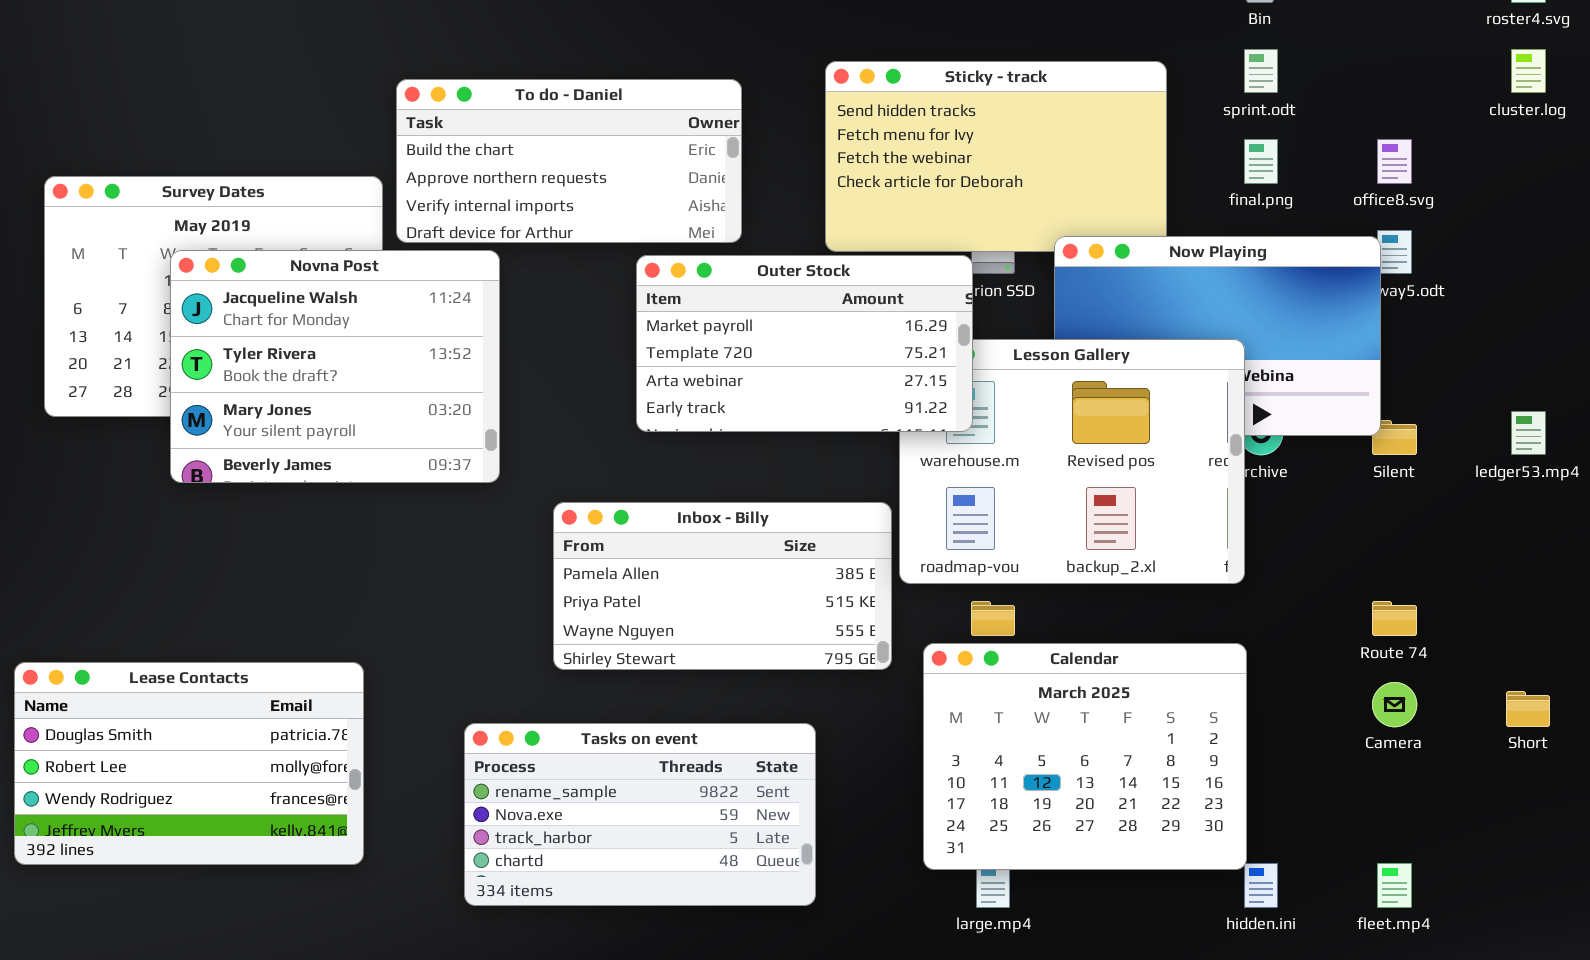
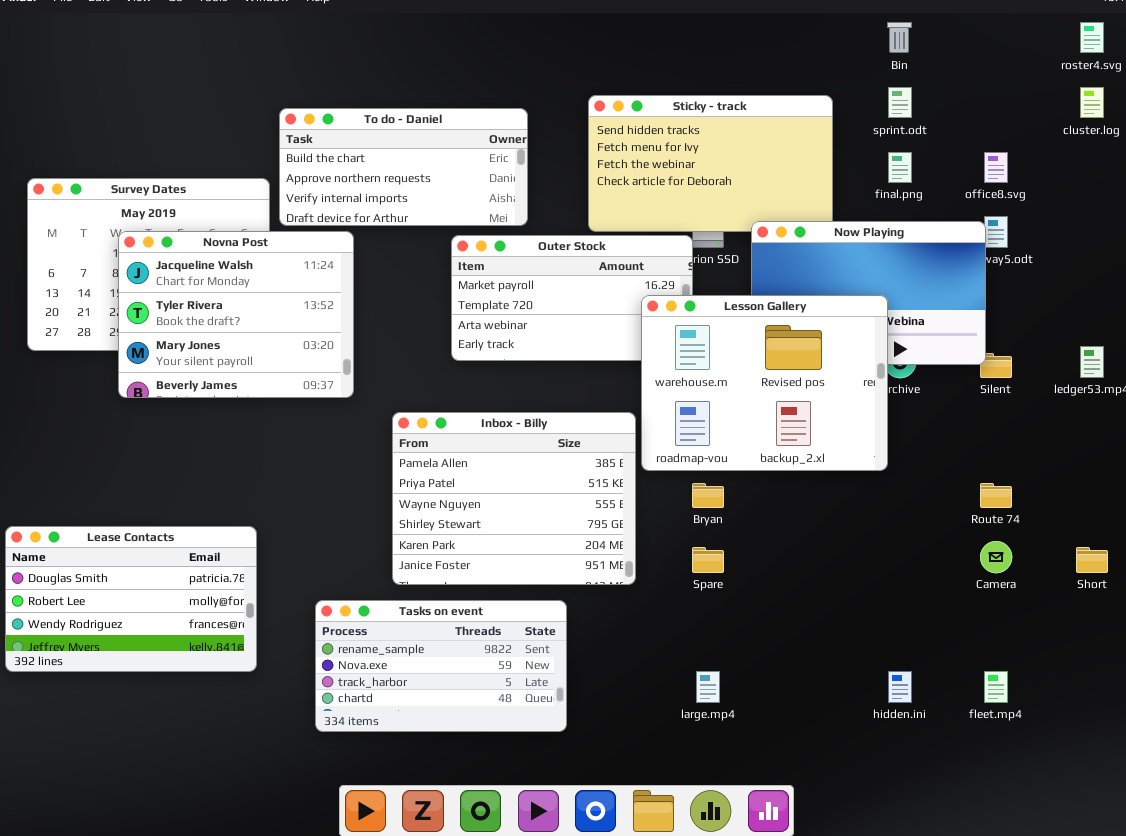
Lesson Gallery: [899,339,1245,584] -> [641,295,888,471], raised
Inbox - Billy: [553,502,892,670] -> [392,412,636,585], resized
Calendar: [923,643,1247,870] -> none, closed
Tasks on event: [464,723,816,906] -> [315,600,567,732], moved

